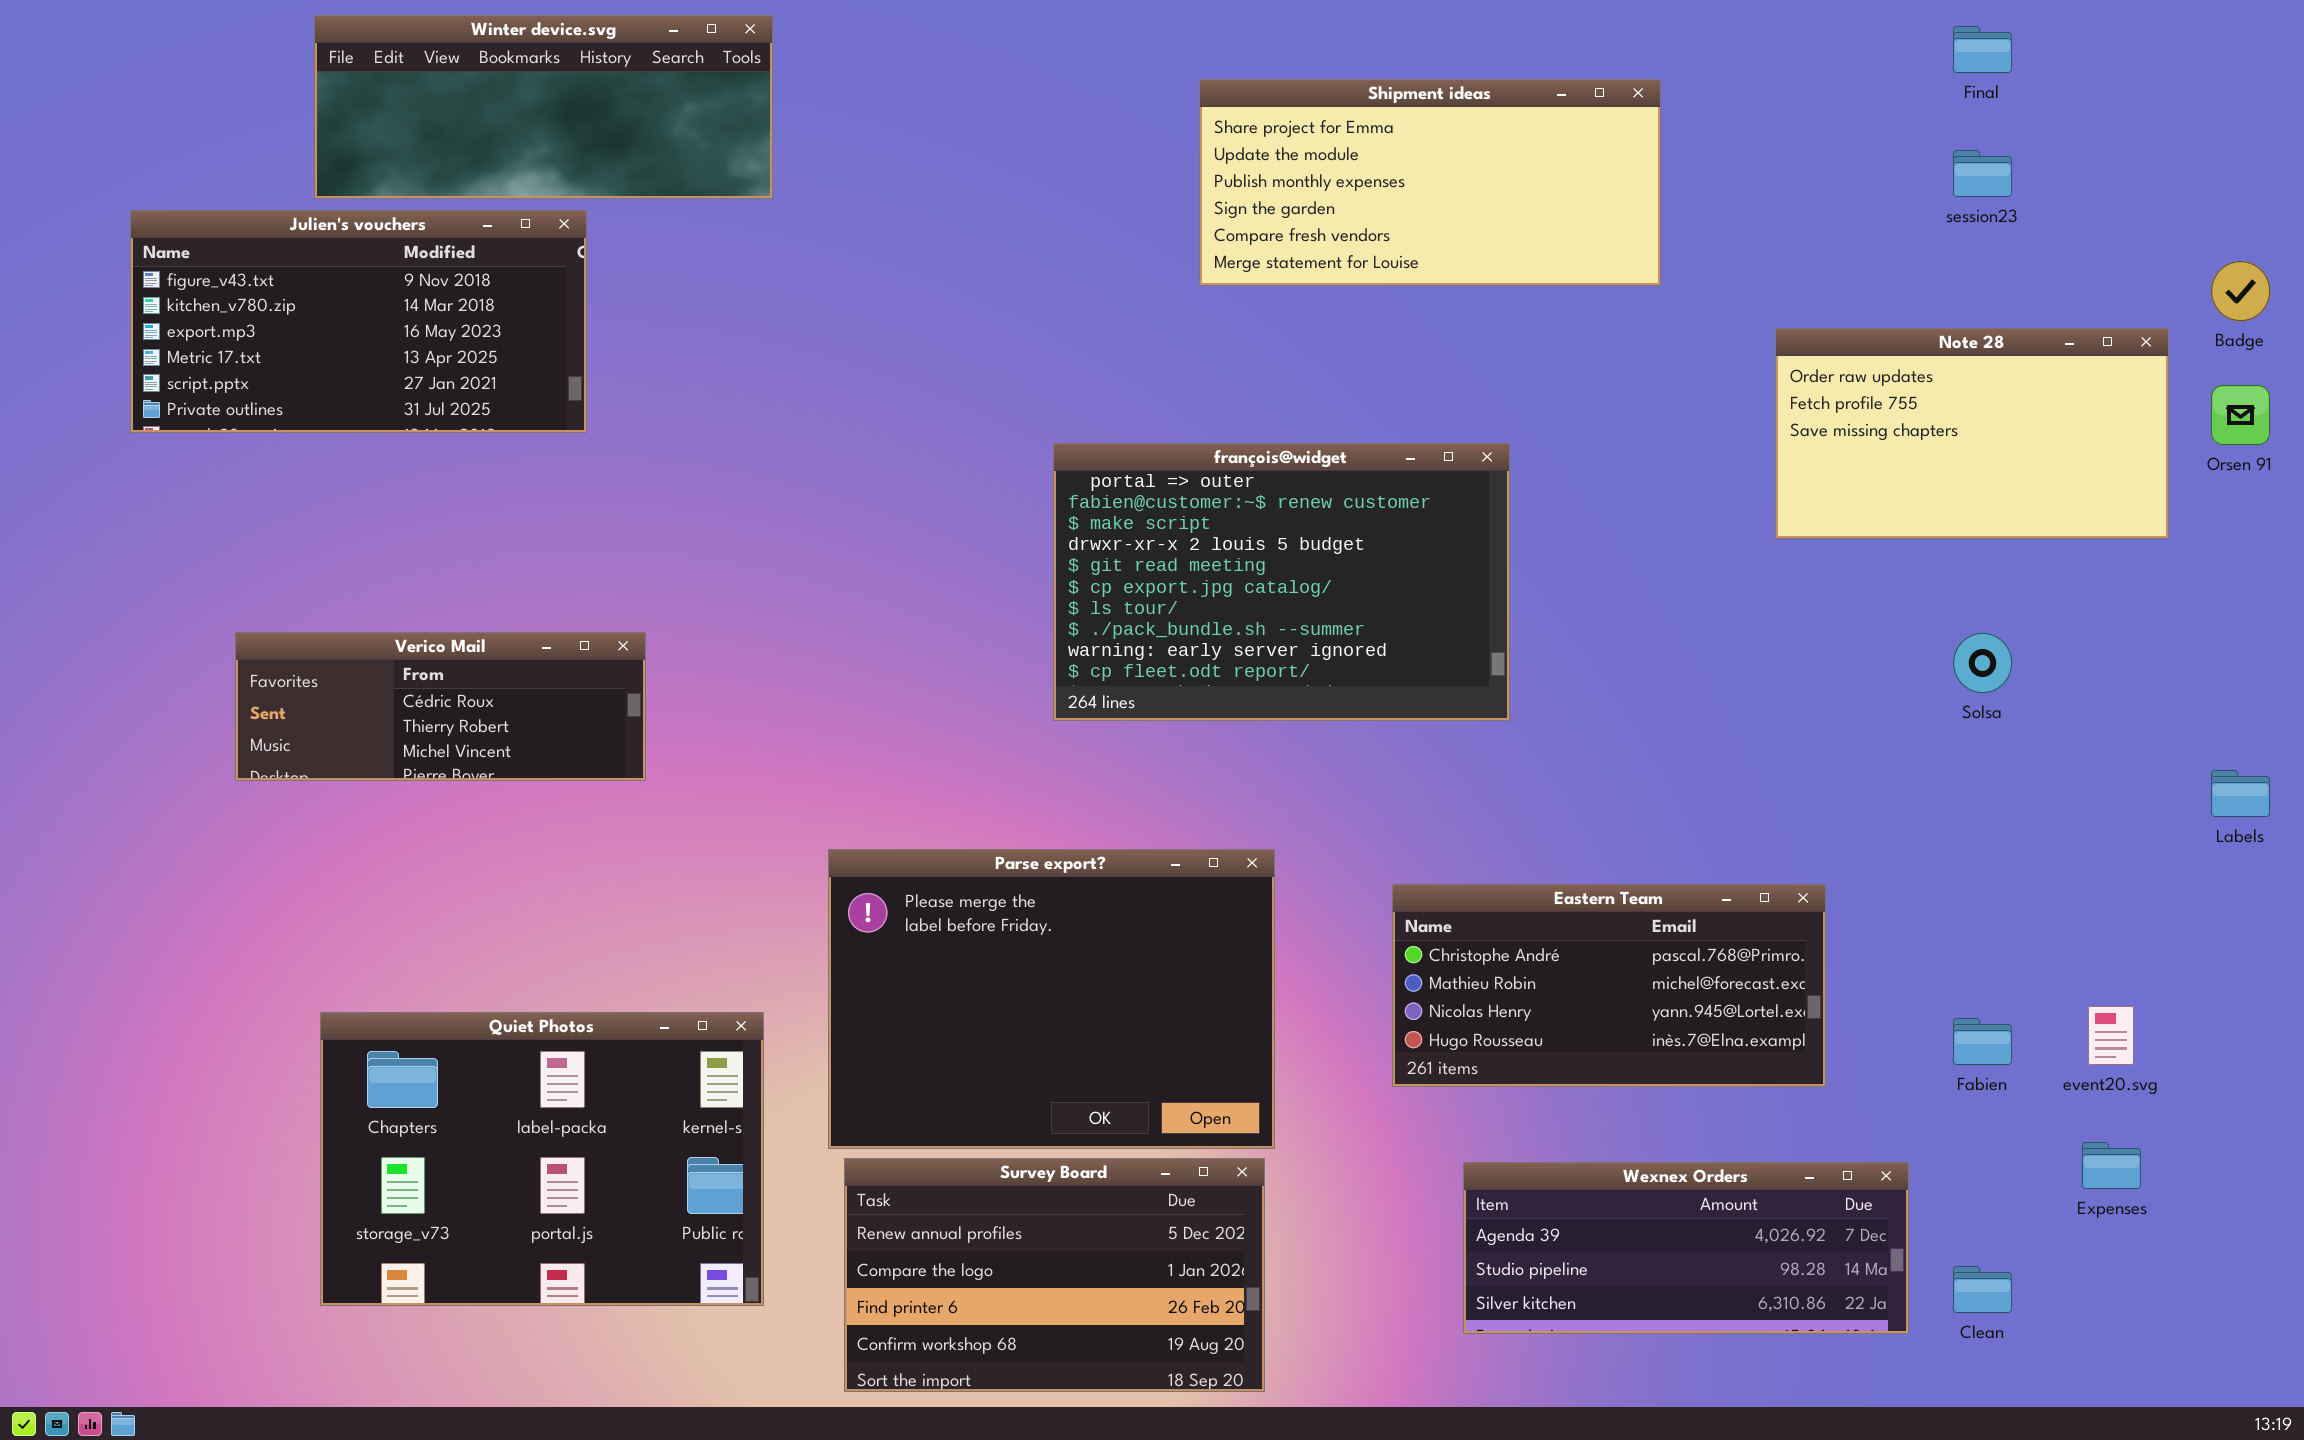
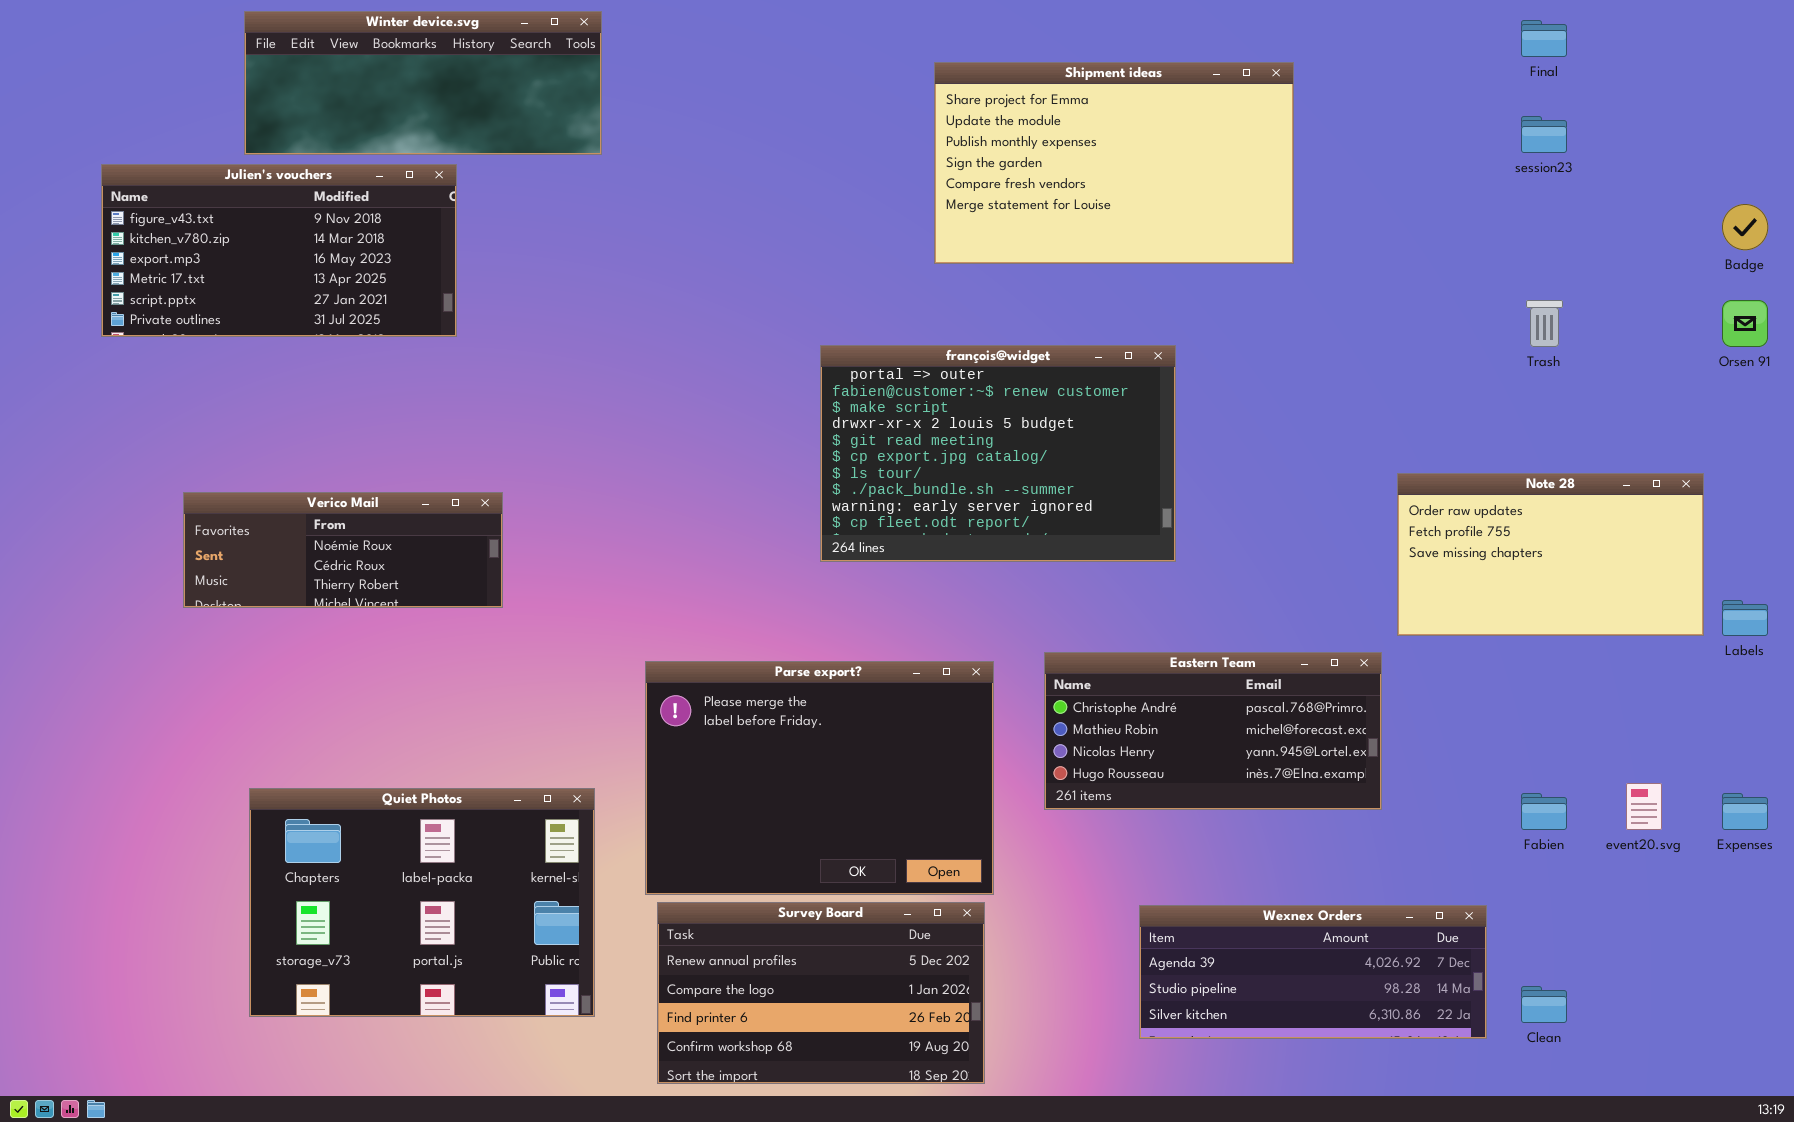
Shipment ideas: [1199,79,1661,286] -> [934,62,1294,264], resized
Note 28: [1775,328,2169,539] -> [1397,473,1704,636], moved
Verico Mail: [235,632,646,781] -> [183,492,503,608], scrolled up 1 row
Eastern Team: [1392,884,1826,1087] -> [1044,652,1382,810], moved
Expenses: [2082,1142,2141,1189] -> [1722,793,1768,830], moved

